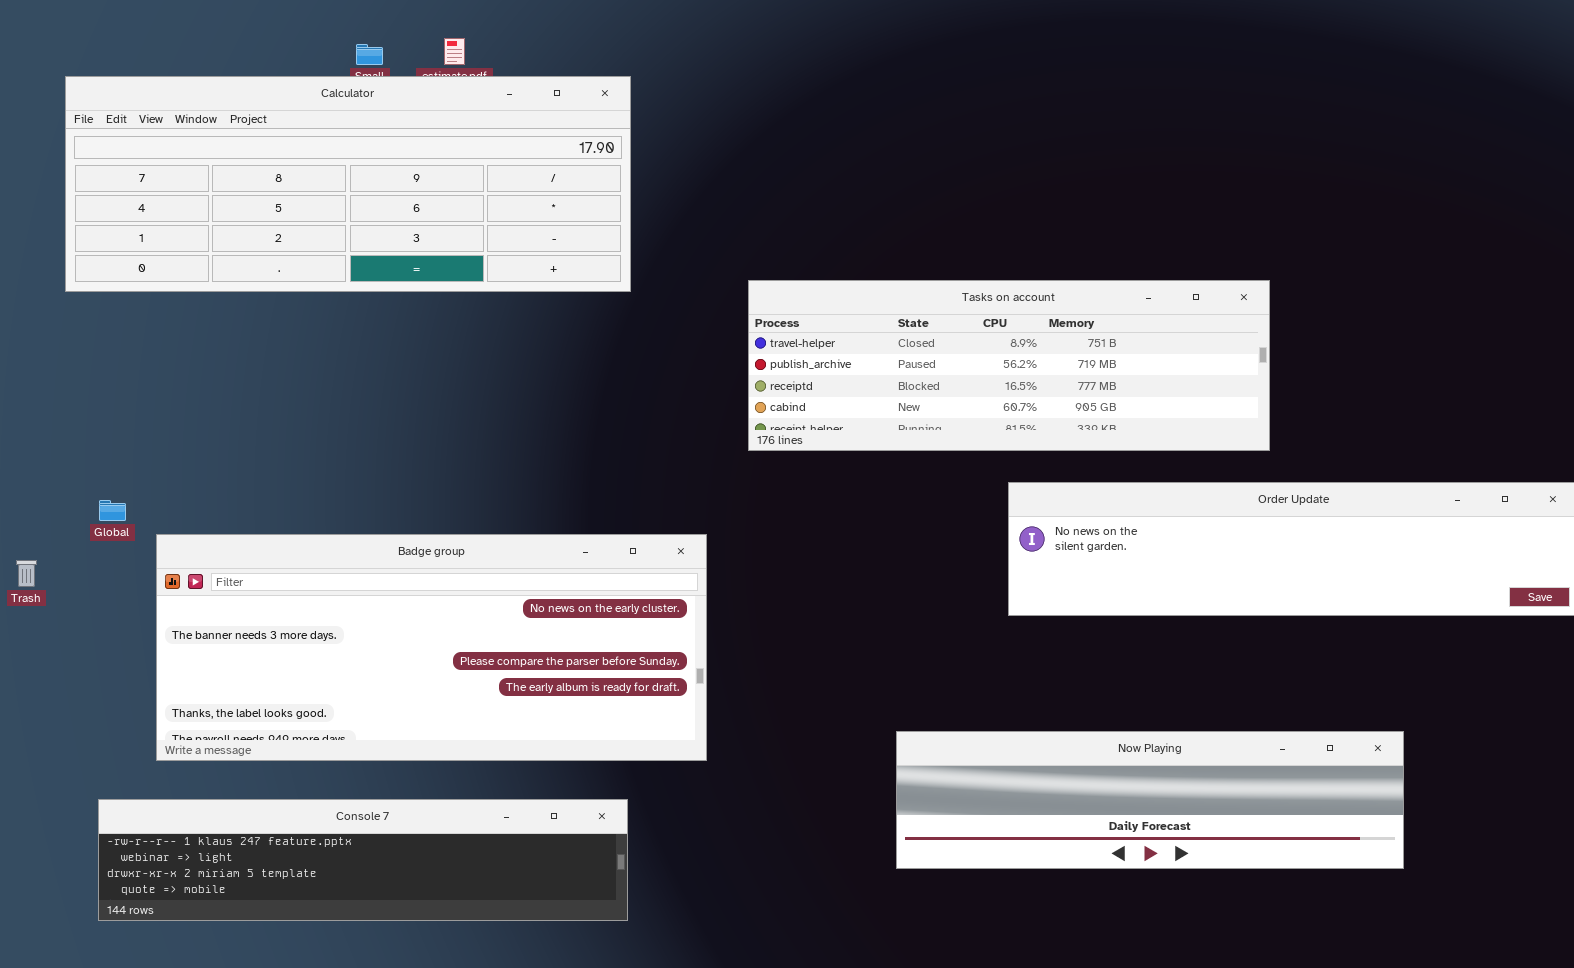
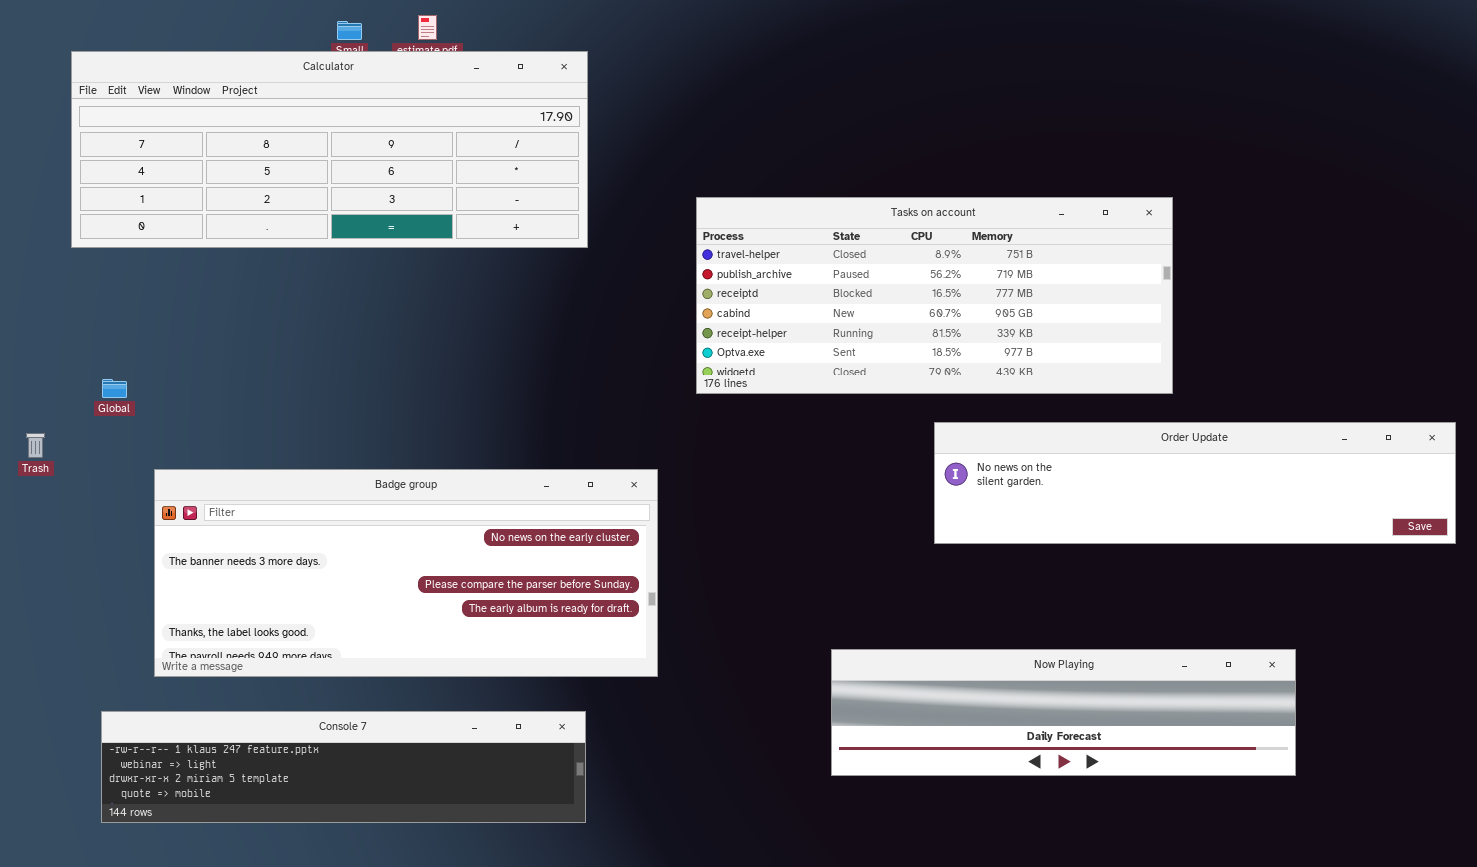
Tasks on account: [748,280,1270,451] -> [696,197,1173,394], resized
Global: [99,500,126,521] -> [102,379,127,398], moved
Trash: [16,560,37,587] -> [26,433,45,458], moved

